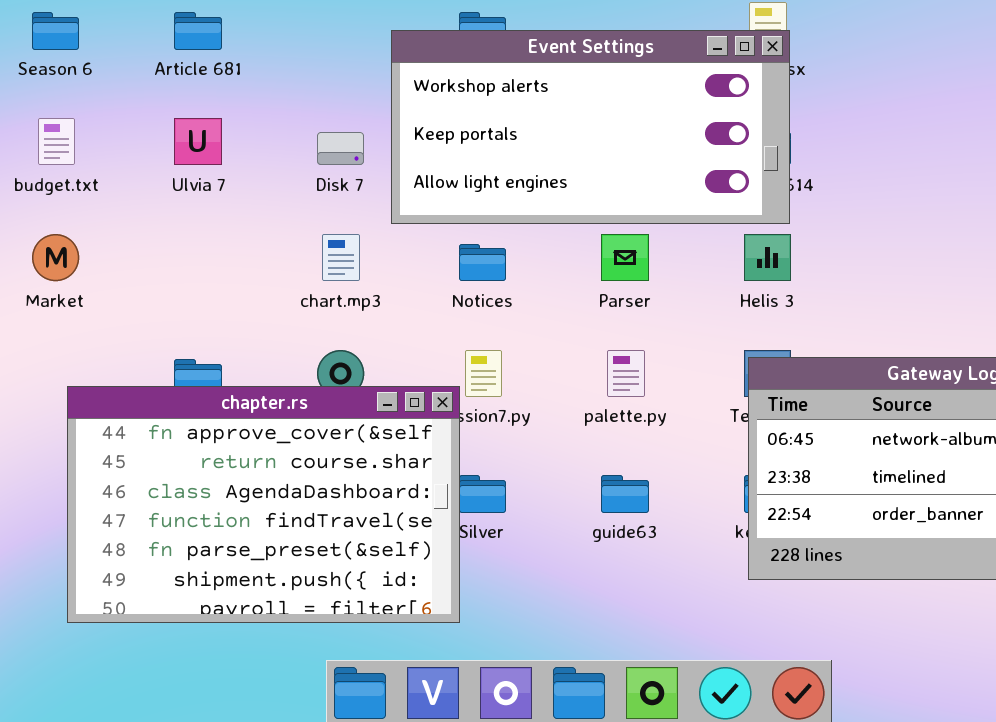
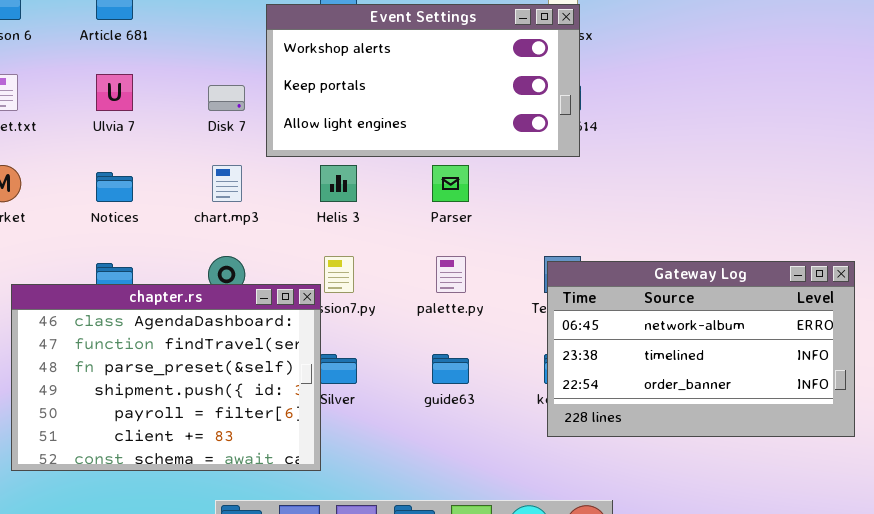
Helis 3: [744,234,791,281] -> [320,165,357,202], moved
Notices: [459,244,506,281] -> [96,172,133,202], moved
chapter.rs: [67,386,460,623] -> [11,284,321,471], scrolled down 2 rows

